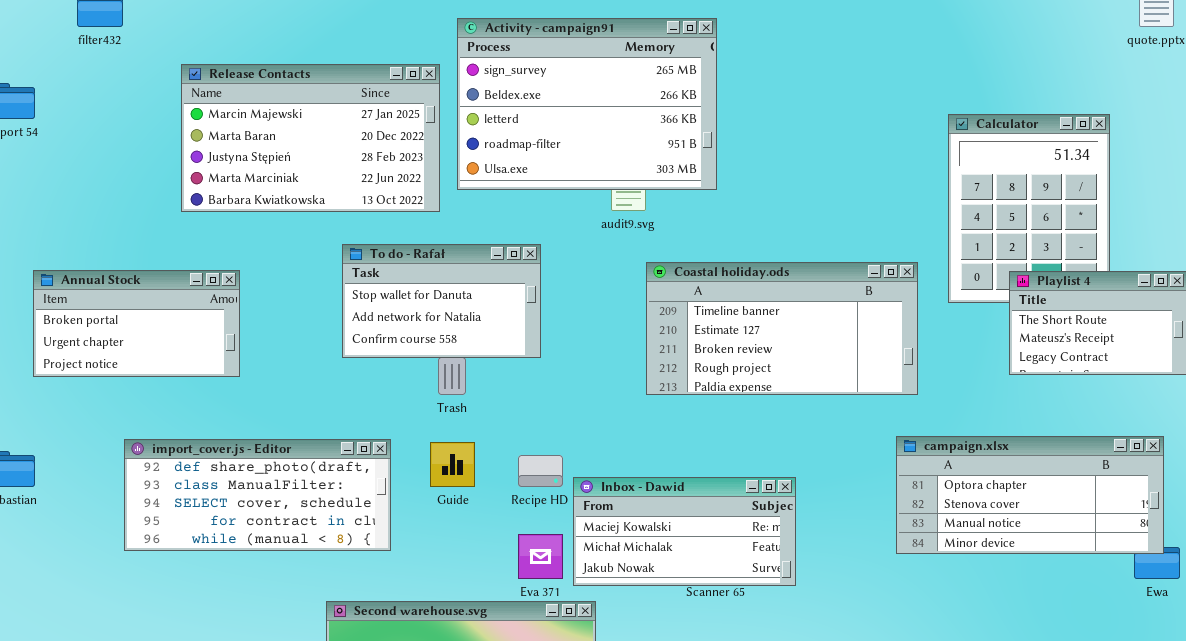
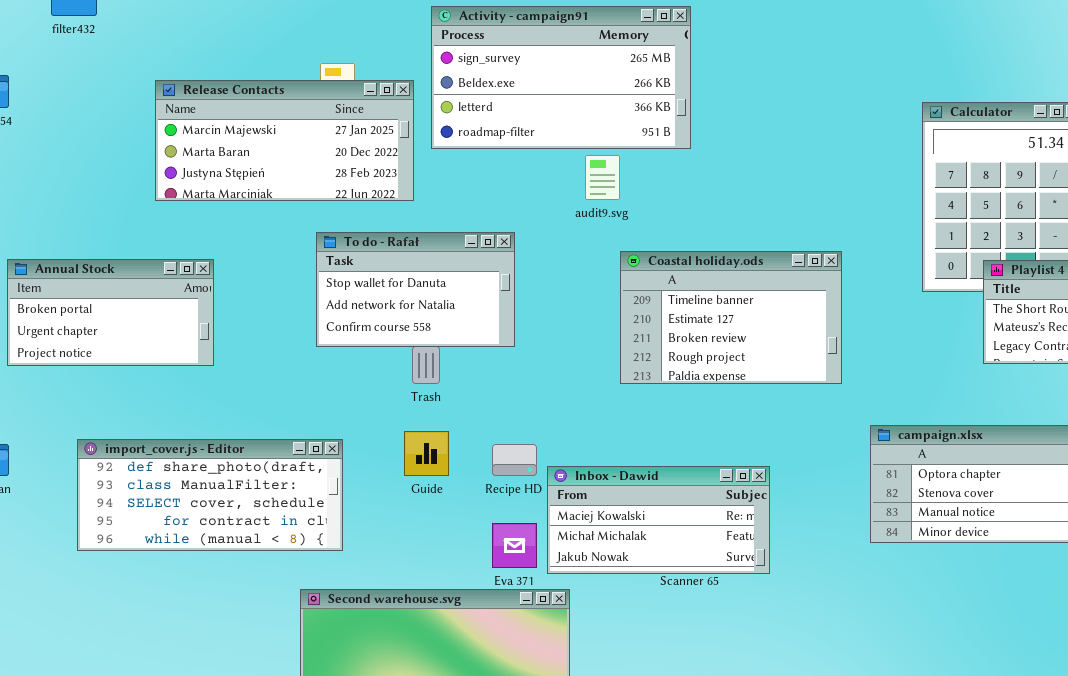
Activity - campaign91: [457,18,717,190] -> [431,6,691,149], resized
Release Contacts: [181,64,440,212] -> [155,80,414,201], resized
Coastal holiday.ods: [646,262,918,395] -> [620,251,842,384], resized
import_cover.js - Editor: [124,439,391,551] -> [77,439,343,551], moved

